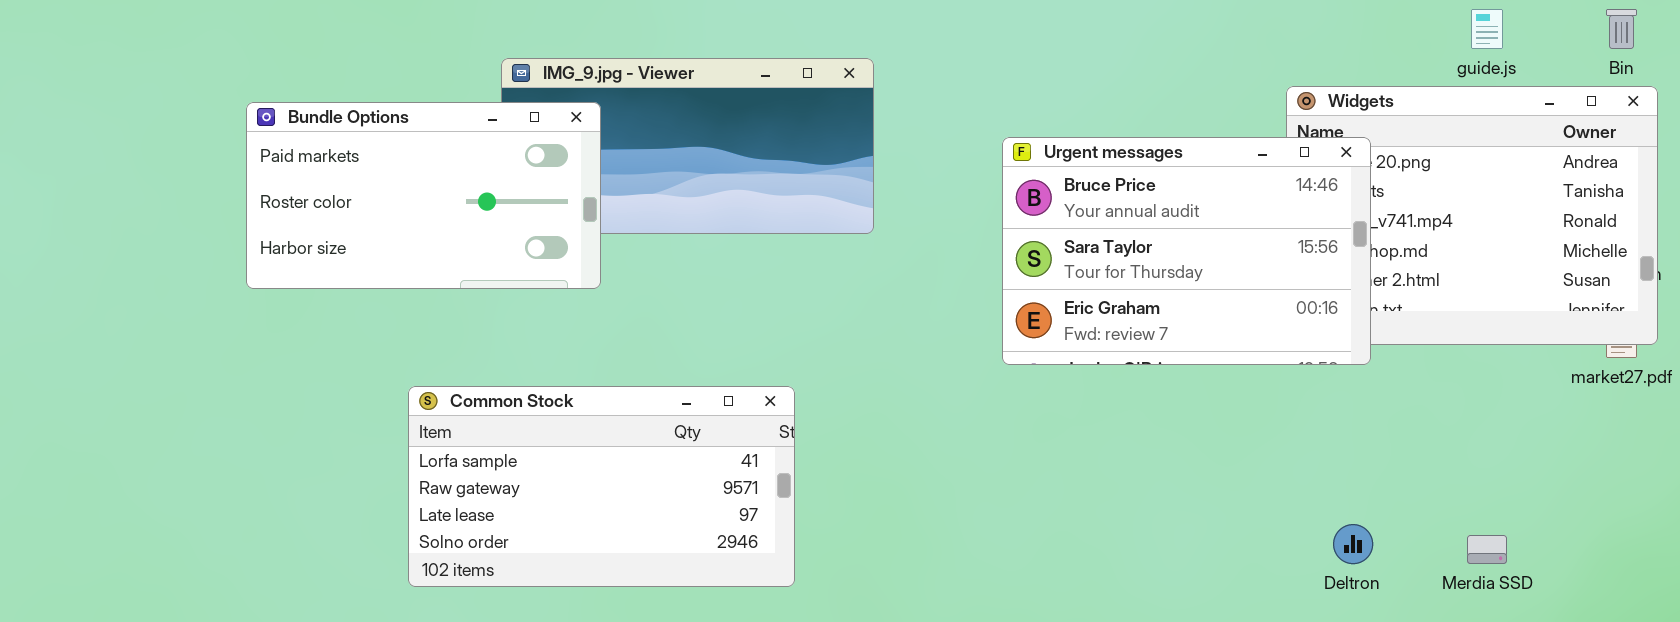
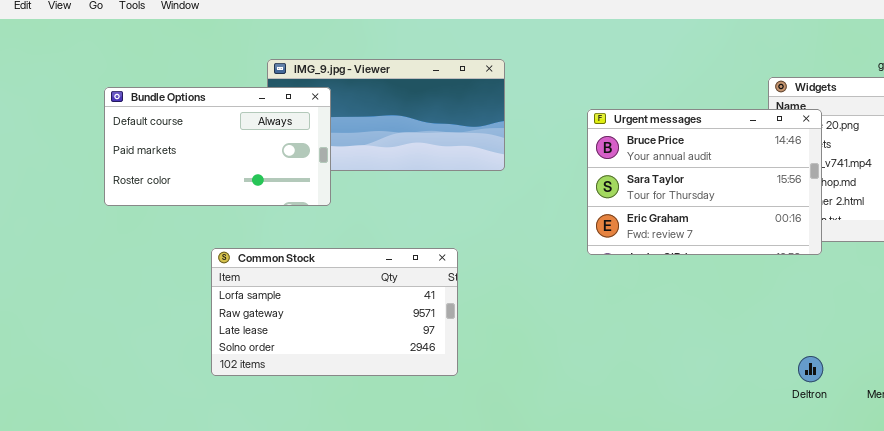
Bundle Options: [246,102,601,289] -> [104,87,331,206], scrolled up 1 row
Common Stock: [408,386,795,587] -> [211,248,458,376], moved

